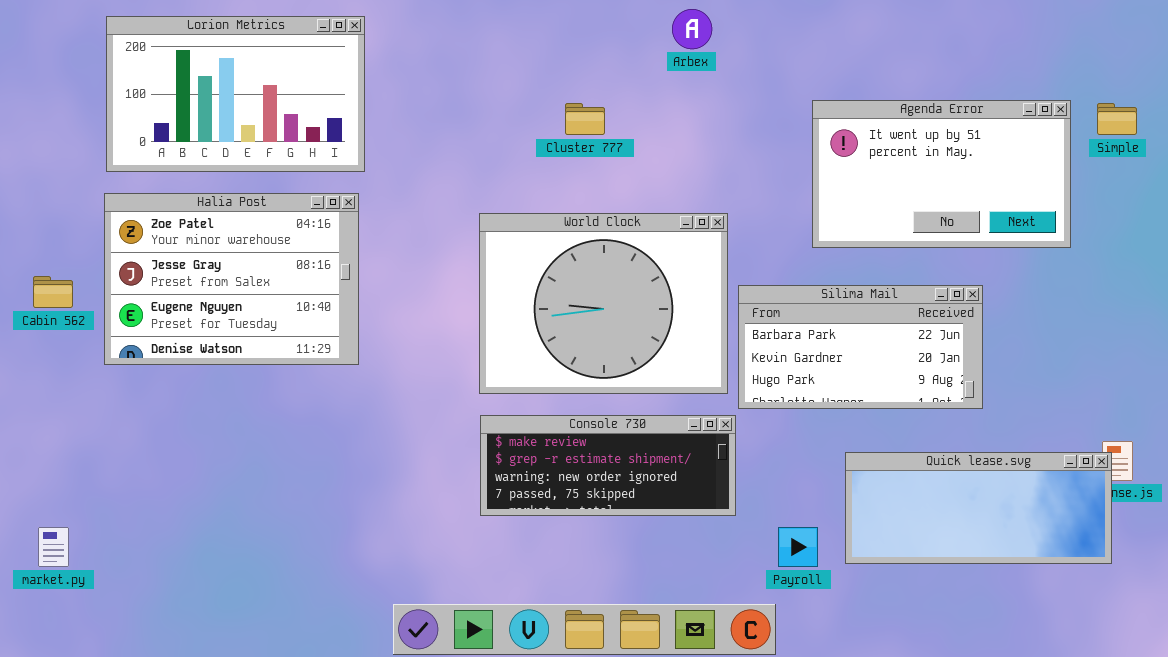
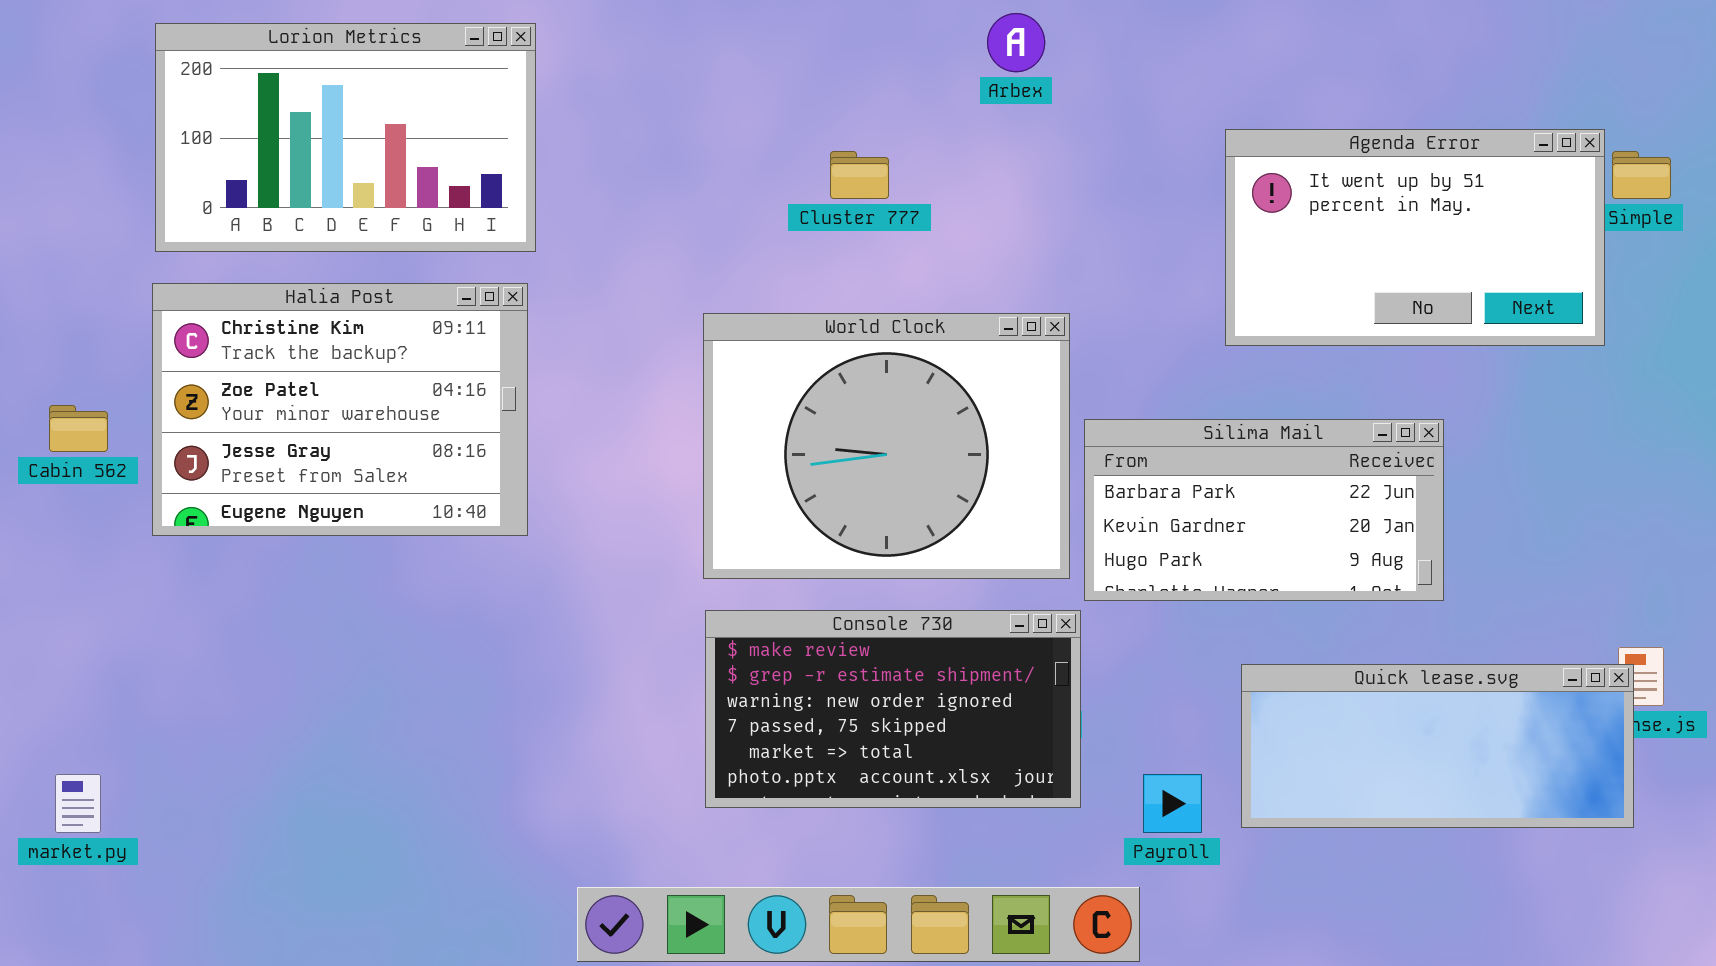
Agenda Error: [812,100,1071,248] -> [1225,129,1605,346], moved
Halia Post: [104,193,359,365] -> [152,283,528,536], scrolled up 1 row
Console 730: [480,415,736,516] -> [705,610,1081,808], resized

